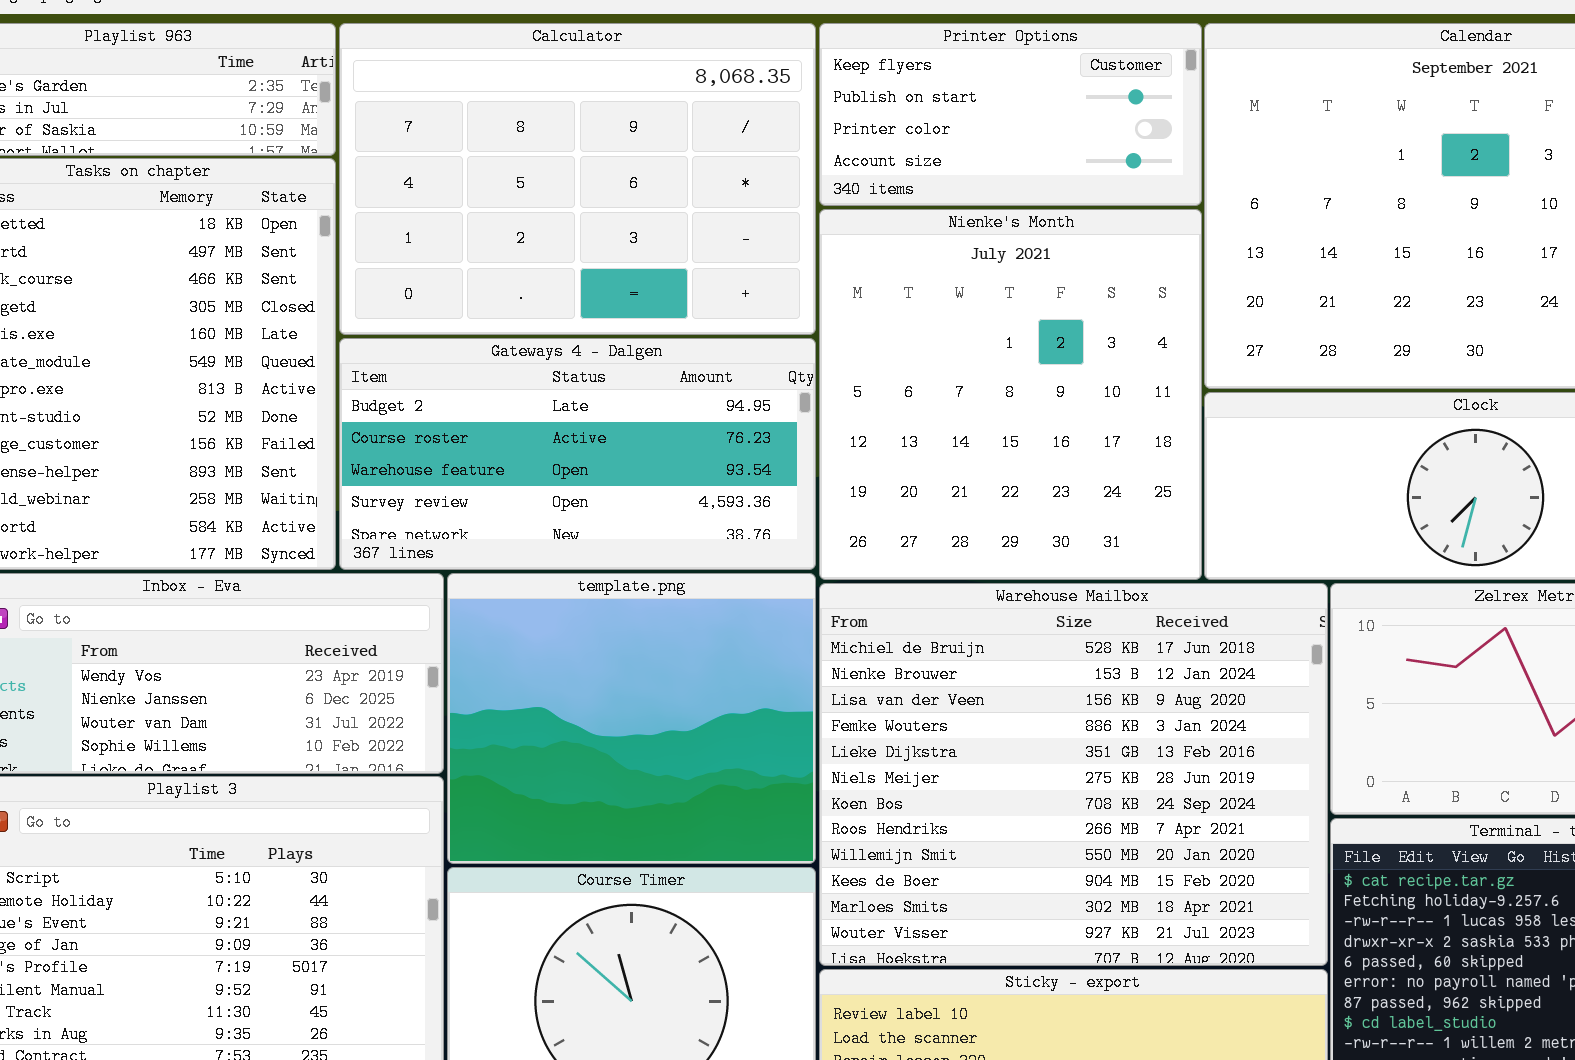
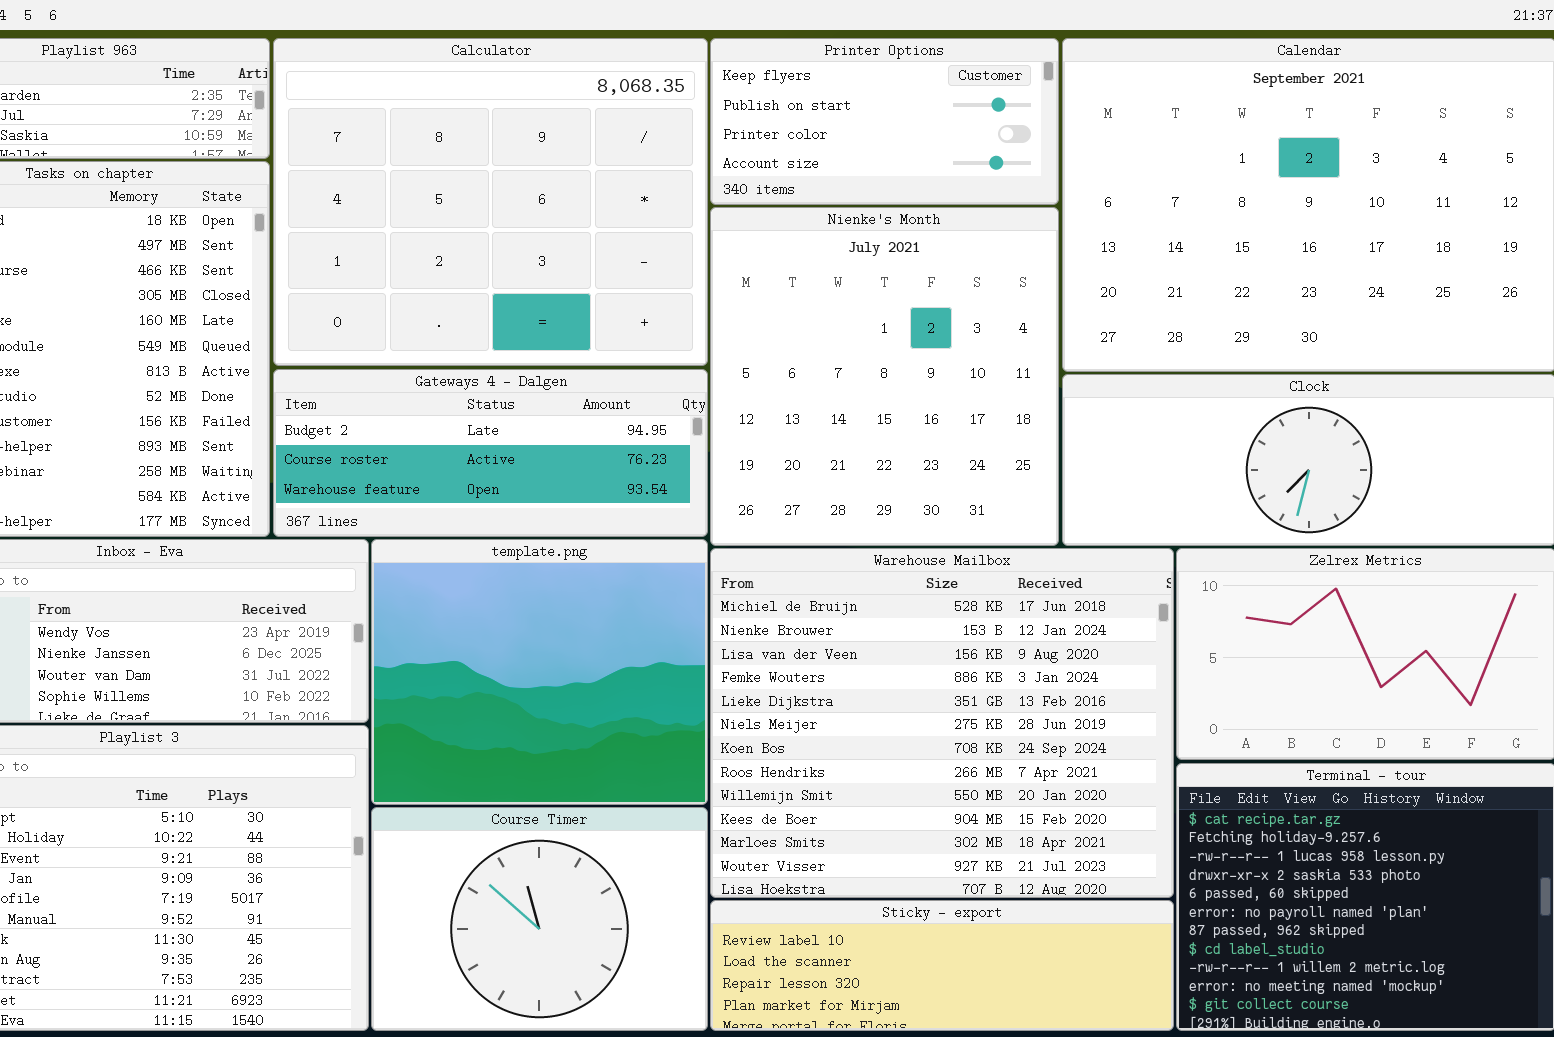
Calculator: [339,23,816,335] -> [273,38,708,366], resized
Gateways 4 - Dalgen: [339,338,816,570] -> [273,369,708,537], resized

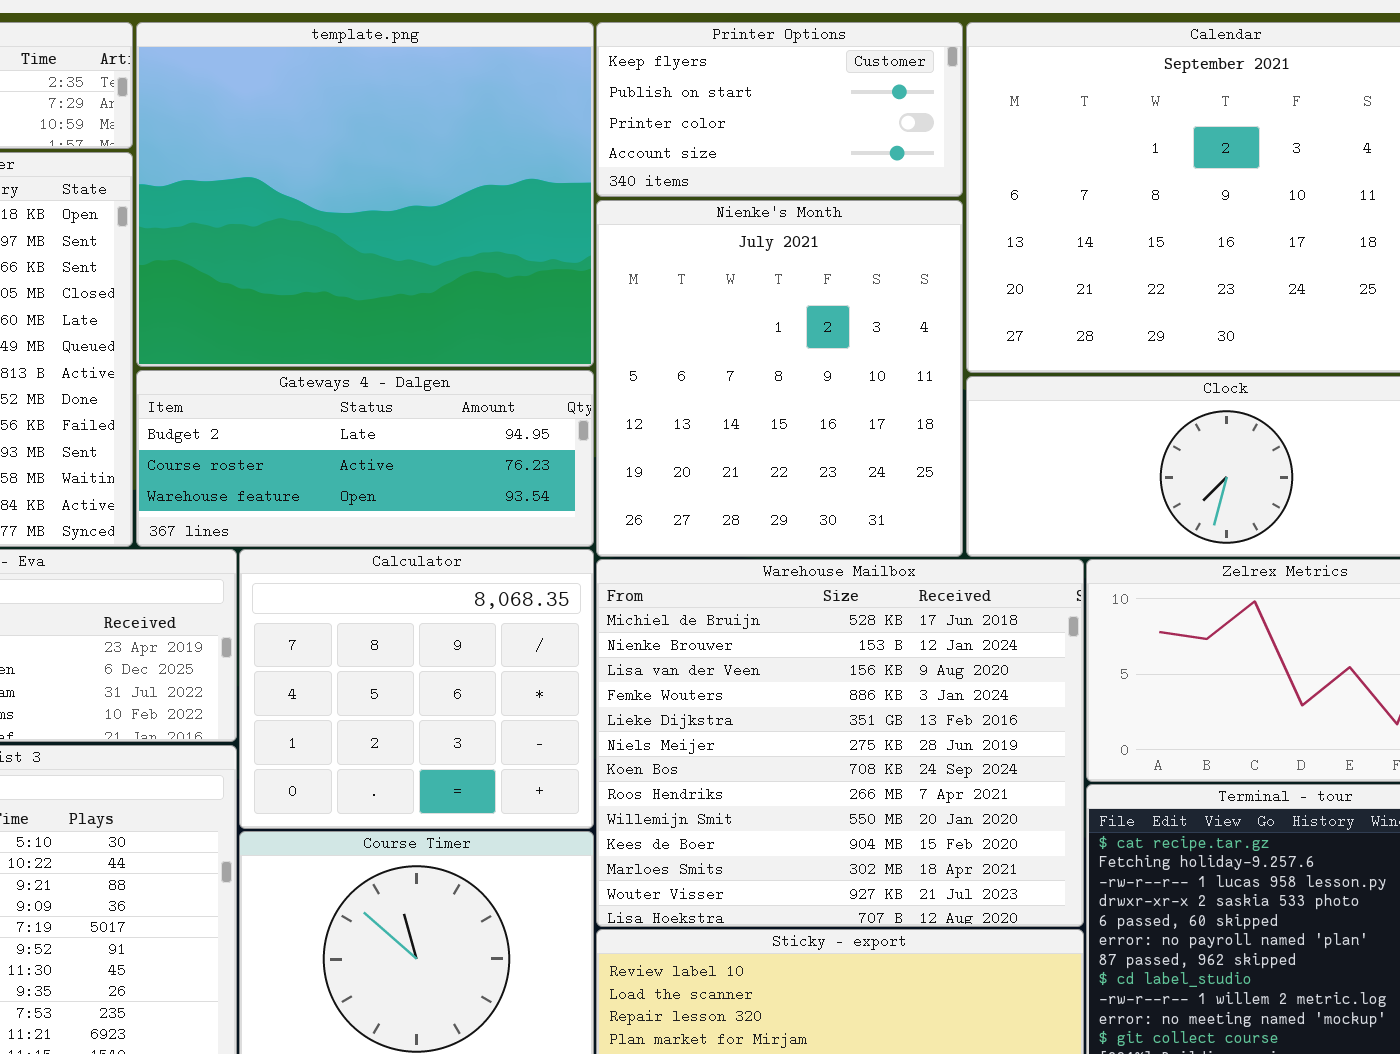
Calculator: [273,38,708,366] -> [239,549,594,829], moved, resized
template.png: [371,539,708,805] -> [136,22,594,367], moved, resized

